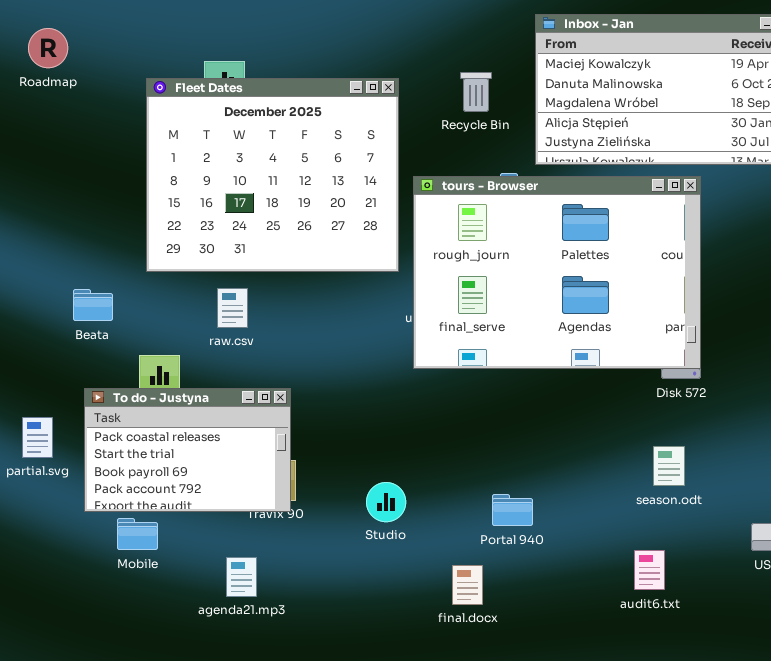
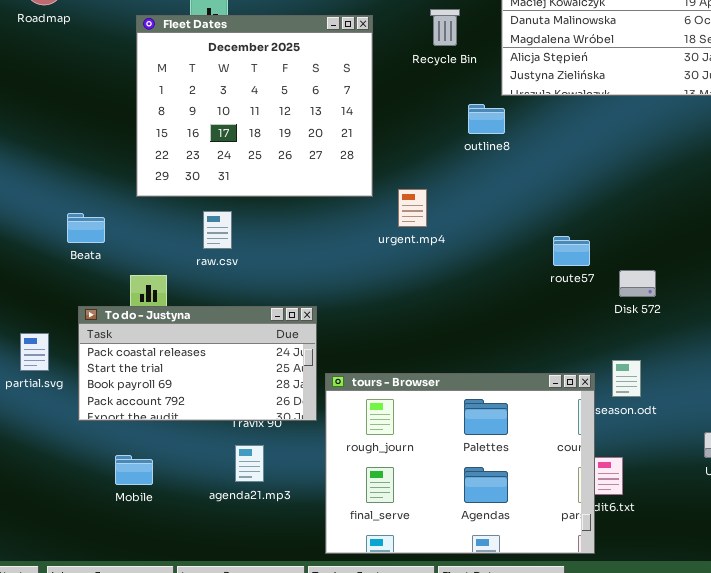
tours - Browser: [413,176,701,369] -> [325,373,595,554], moved
To do - Justyna: [84,388,291,512] -> [78,306,317,421], resized
Mobile: [117,518,158,550] -> [115,455,153,485], moved
agenda21.mp3: [226,557,257,597] -> [235,445,264,482], moved

